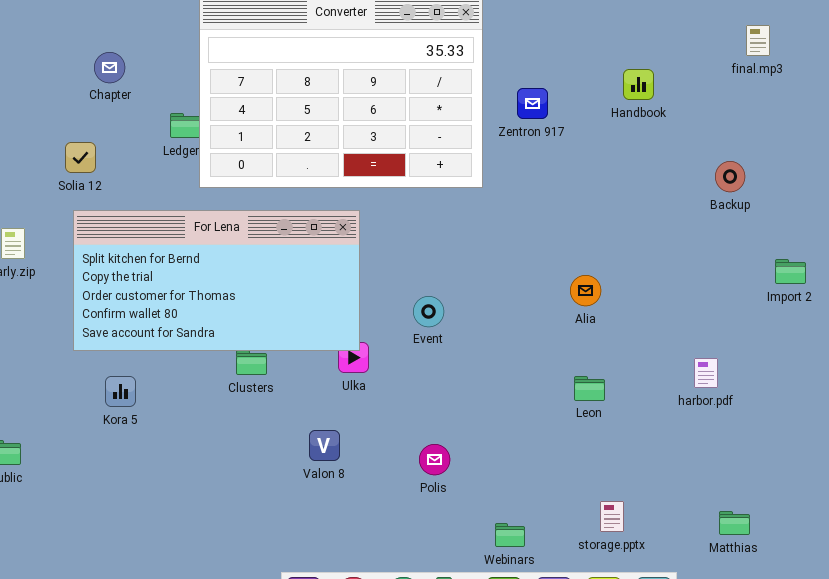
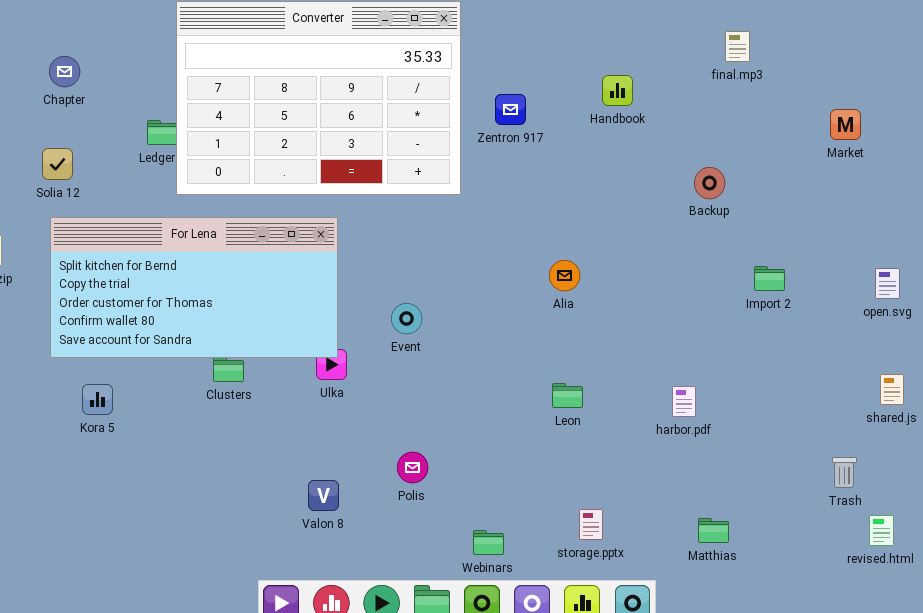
Chapter: [94,52,125,83] -> [49,56,80,87], moved
Alia: [570,275,601,306] -> [549,260,580,291], moved
harbor.pdf: [694,358,718,388] -> [672,386,696,417], moved
Valon 8: [309,430,340,461] -> [308,480,339,511], moved

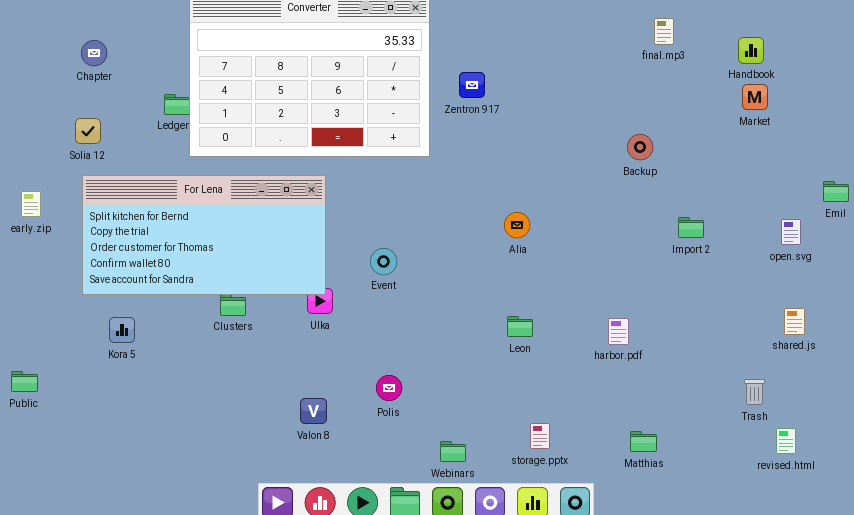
Handbook: [602,75,633,106] -> [738,37,764,64], moved

